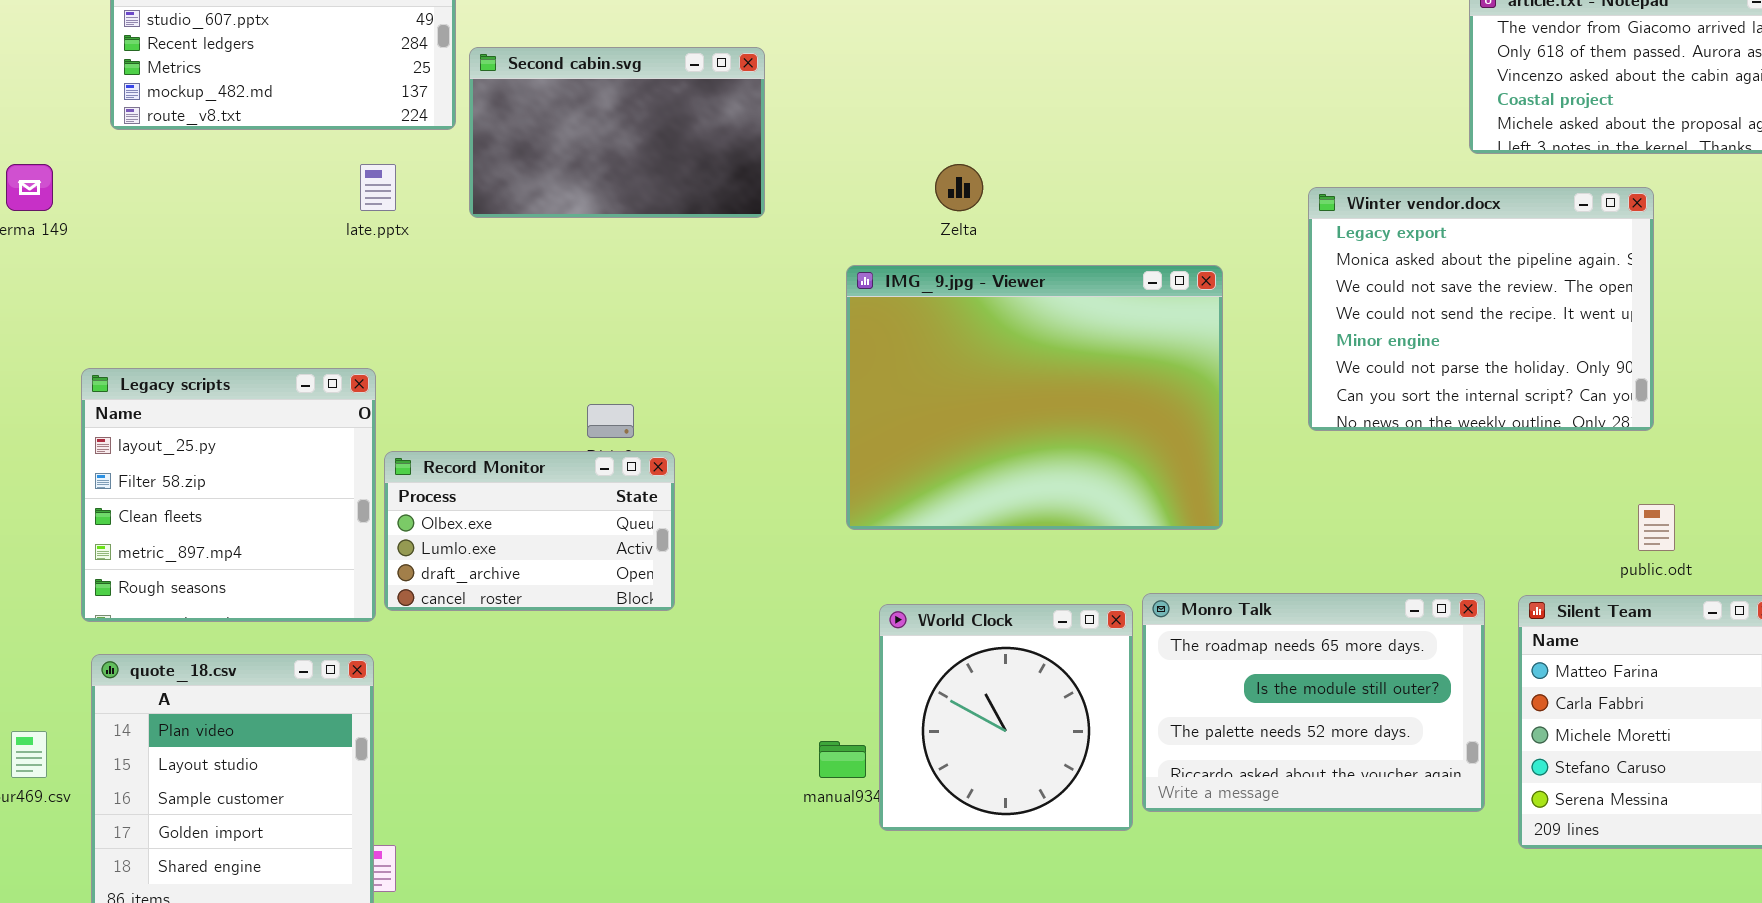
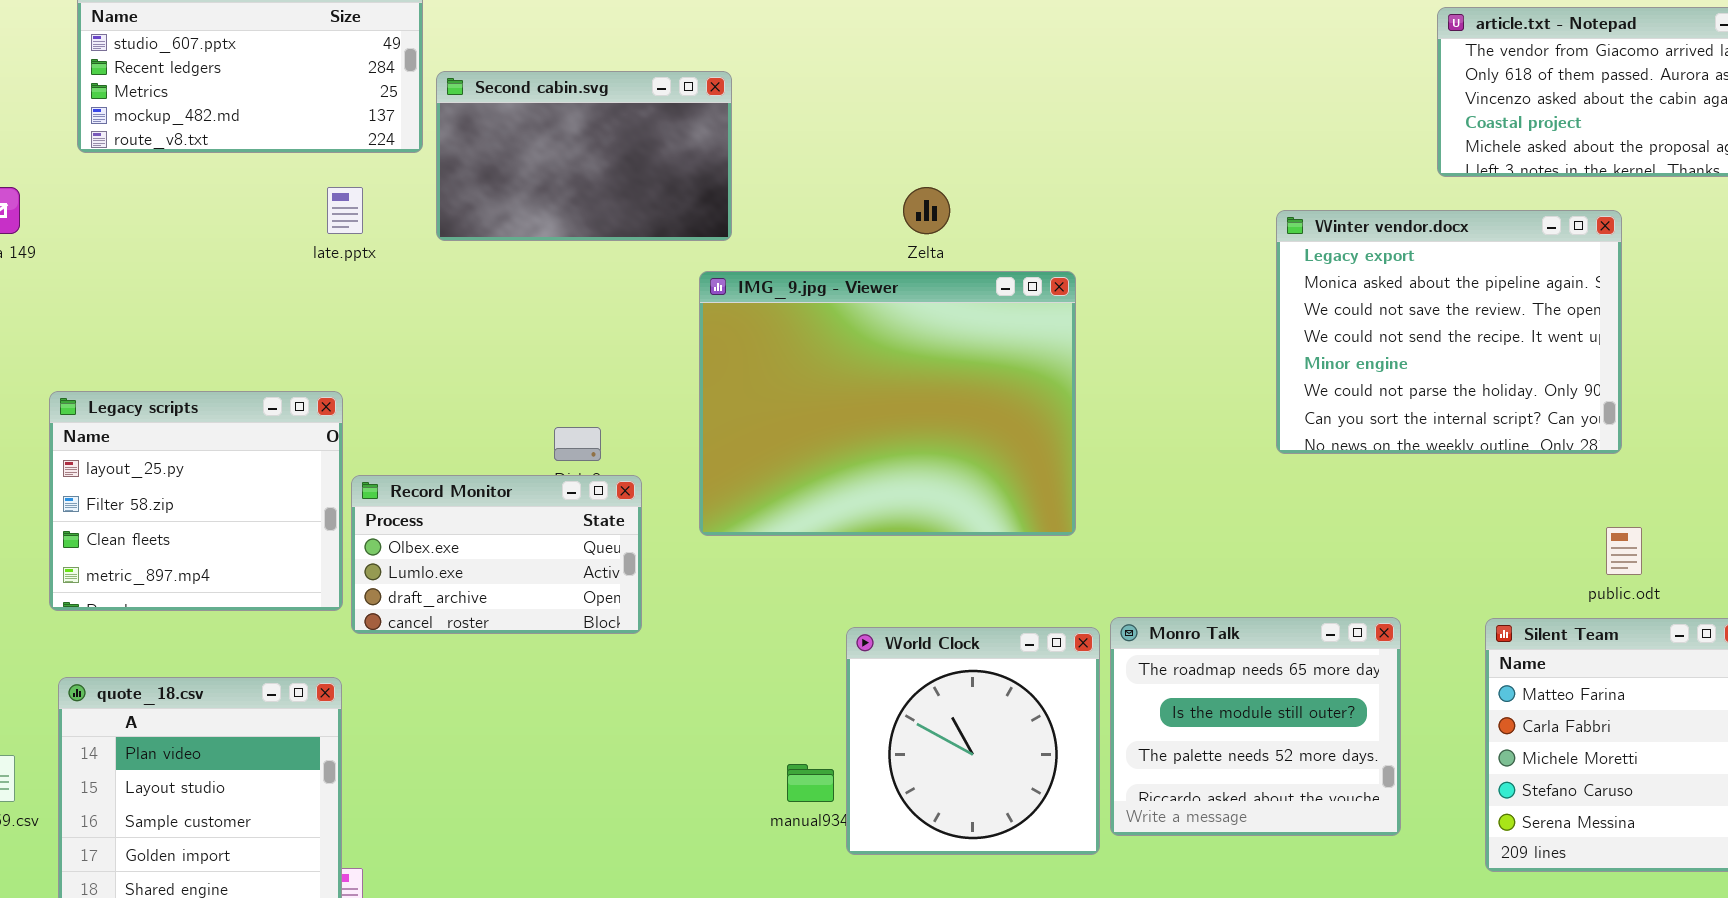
IMG_9.jpg - Viewer: [846,265,1223,530] -> [699,271,1076,536], moved
Legacy scripts: [81,368,376,622] -> [49,391,343,611], resized
Monro Talk: [1142,593,1485,812] -> [1110,617,1401,836], resized

